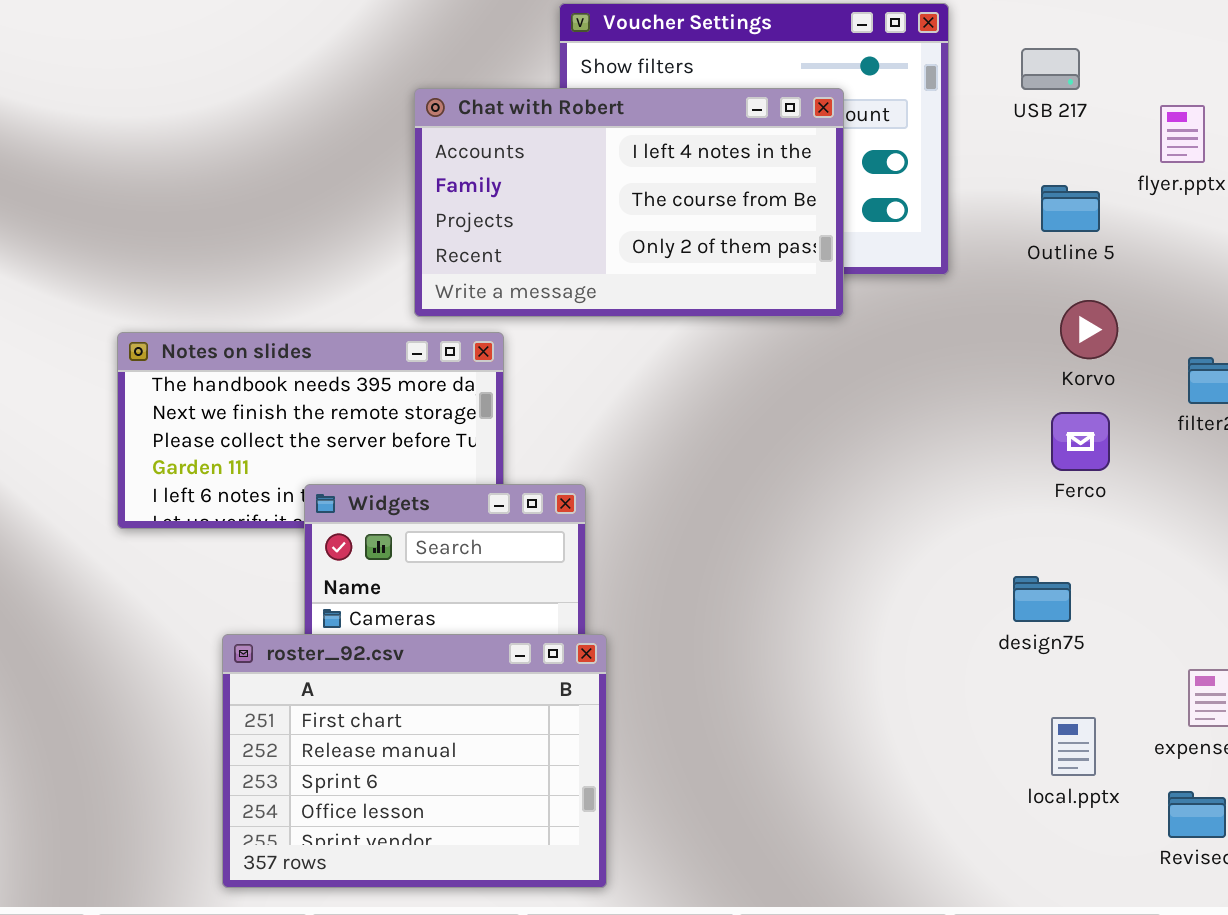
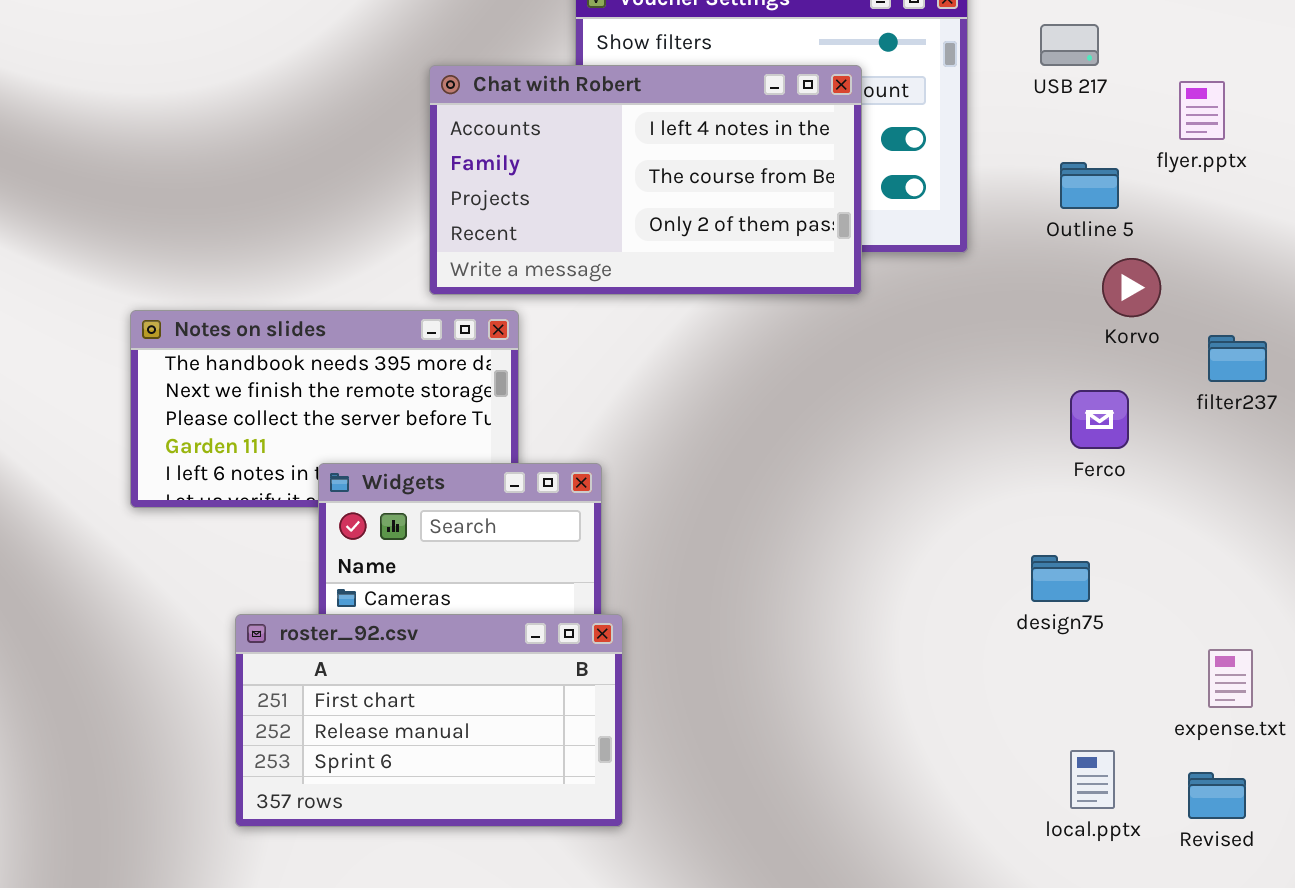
Korvo: [1060,300,1118,359] -> [1102,258,1161,317], moved
roster_92.csv: [222,634,607,888] -> [235,614,623,827], resized
local.pptx: [1051,717,1096,776] -> [1070,750,1115,809], moved

